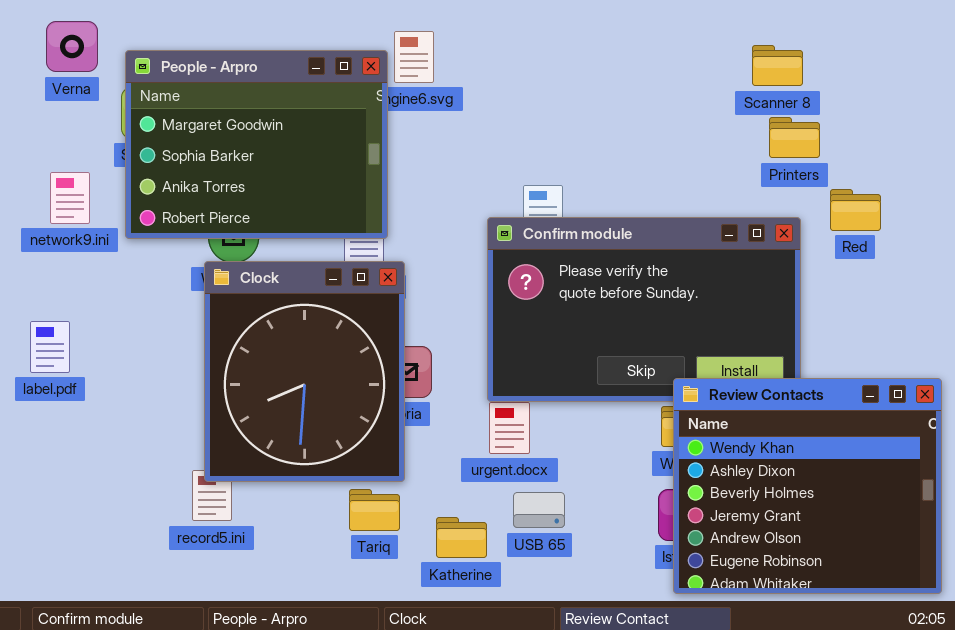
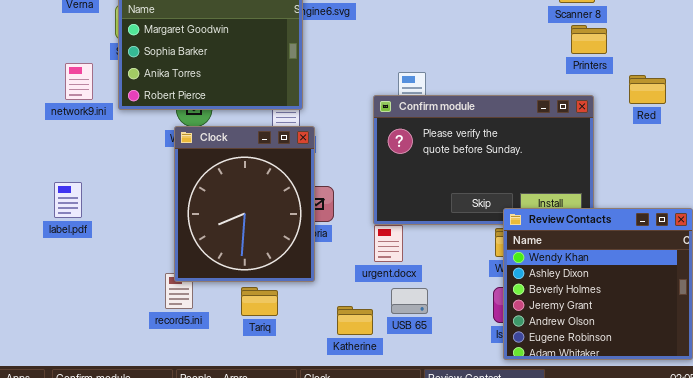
Red: [830,189,881,231] -> [629,75,666,104], moved
label.pdf: [30,321,70,373] -> [54,182,82,218], moved
Tariq: [349,489,400,531] -> [241,287,278,316], moved

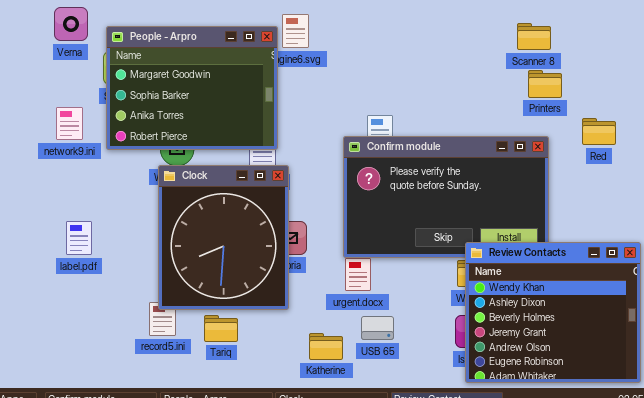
label.pdf: [54,182,82,218] -> [66,221,92,255], moved
Tariq: [241,287,278,316] -> [204,315,238,342], moved

